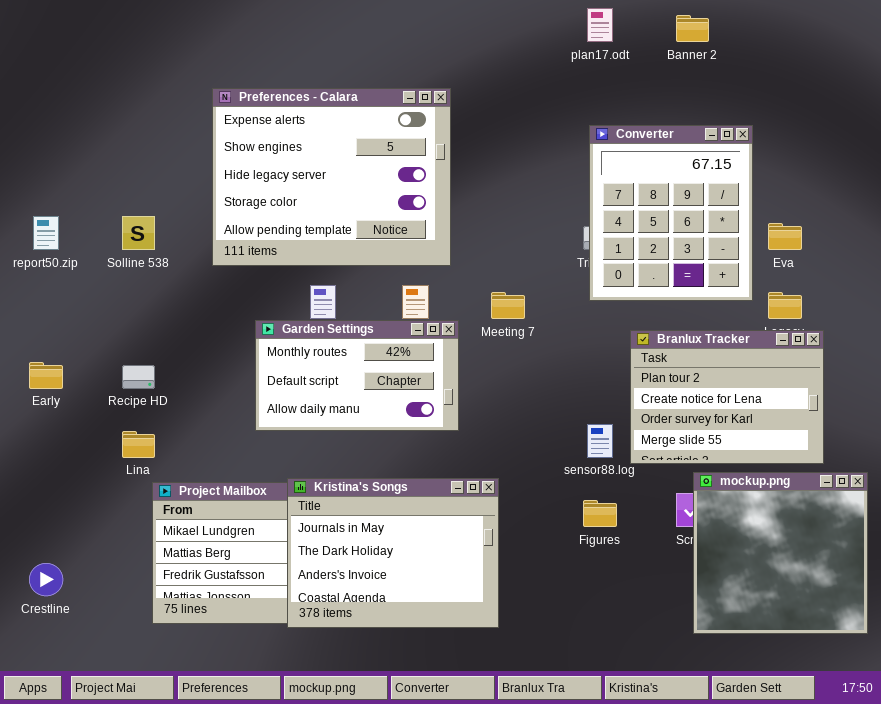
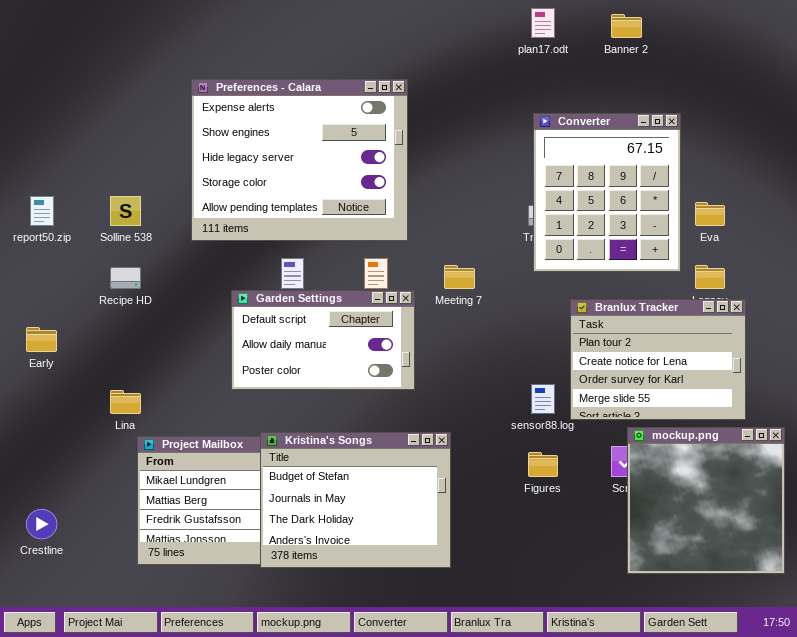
Garden Settings: [255,320,459,431] -> [231,290,415,390], scrolled down 1 row
Recipe HD: [122,365,155,389] -> [110,267,141,289], moved
Kristina's Songs: [287,478,499,628] -> [260,432,451,568], scrolled up 1 row

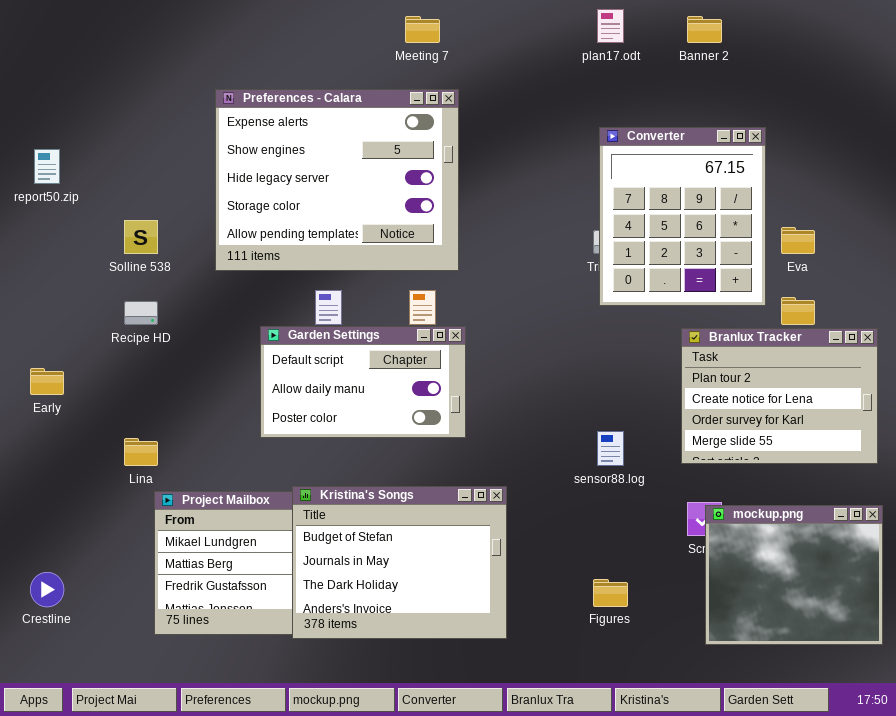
report50.zip: [30,196,54,226] -> [34,149,60,184], moved
Meeting 7: [444,265,475,289] -> [405,16,440,43], moved
Branlux Tracker: [570,299,746,420] -> [681,328,878,464], moved
mockup.png: [627,427,785,574] -> [705,505,883,645], resized
Figures: [528,452,558,477] -> [593,579,628,607], moved

